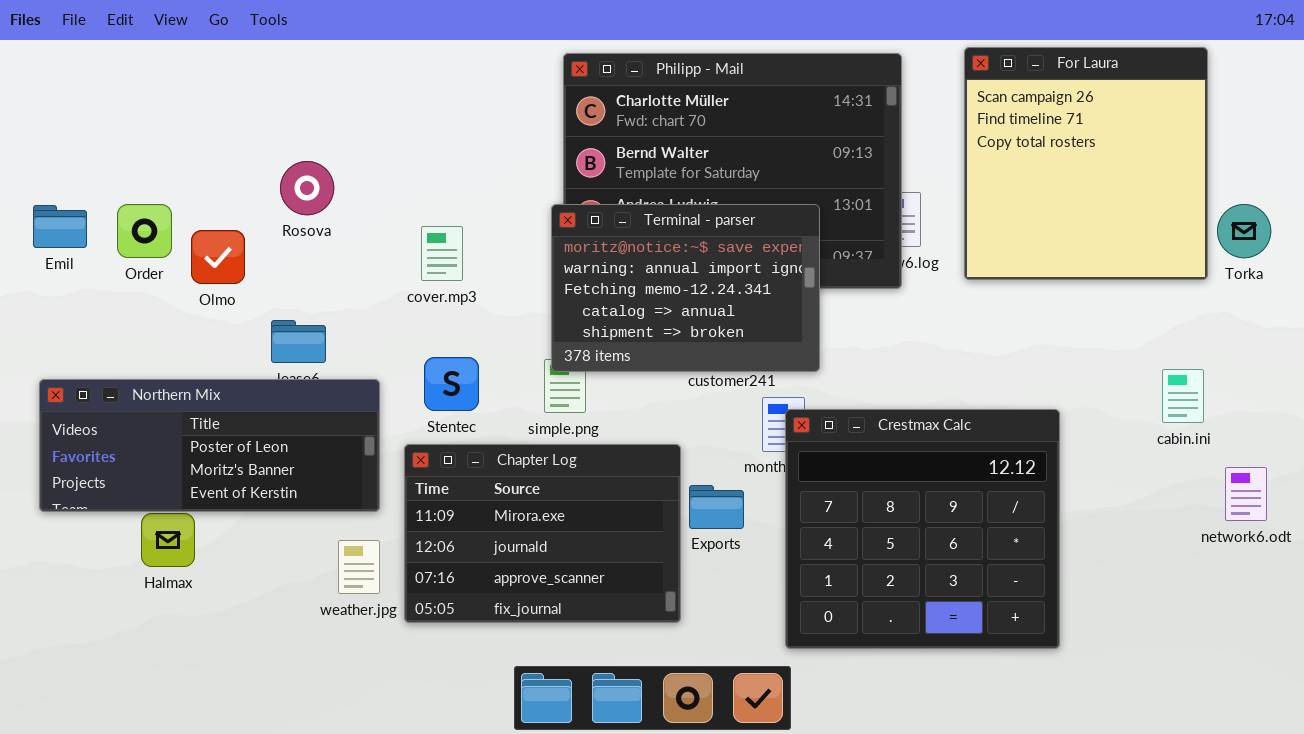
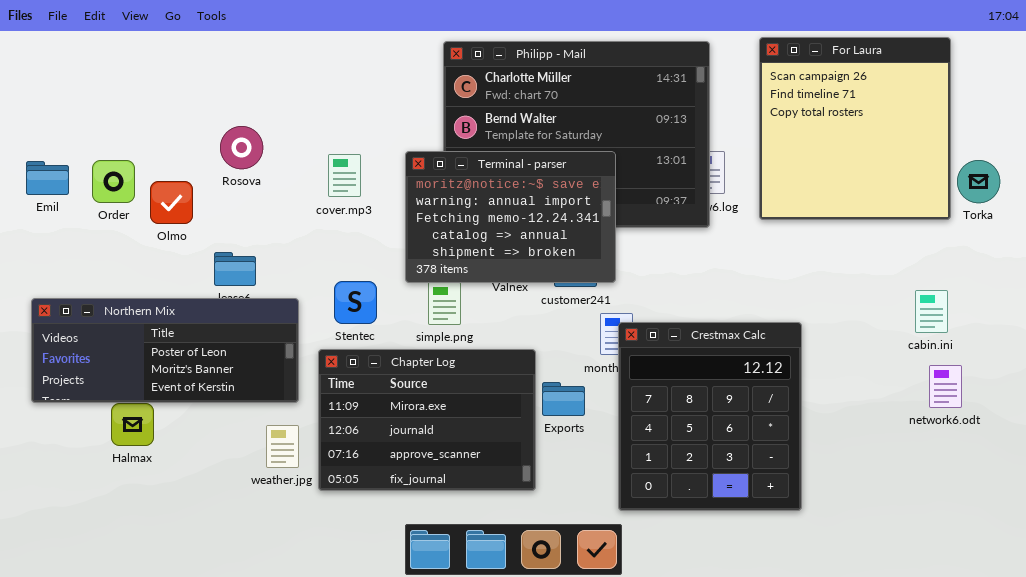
Terminal - parser: [551,204,820,372] -> [405,151,616,283], moved
cover.mp3: [421,226,463,281] -> [328,154,361,197], moved
Crestmax Calc: [785,409,1060,649] -> [618,322,802,511], resized
network6.odt: [1225,467,1267,521] -> [929,365,962,408], moved

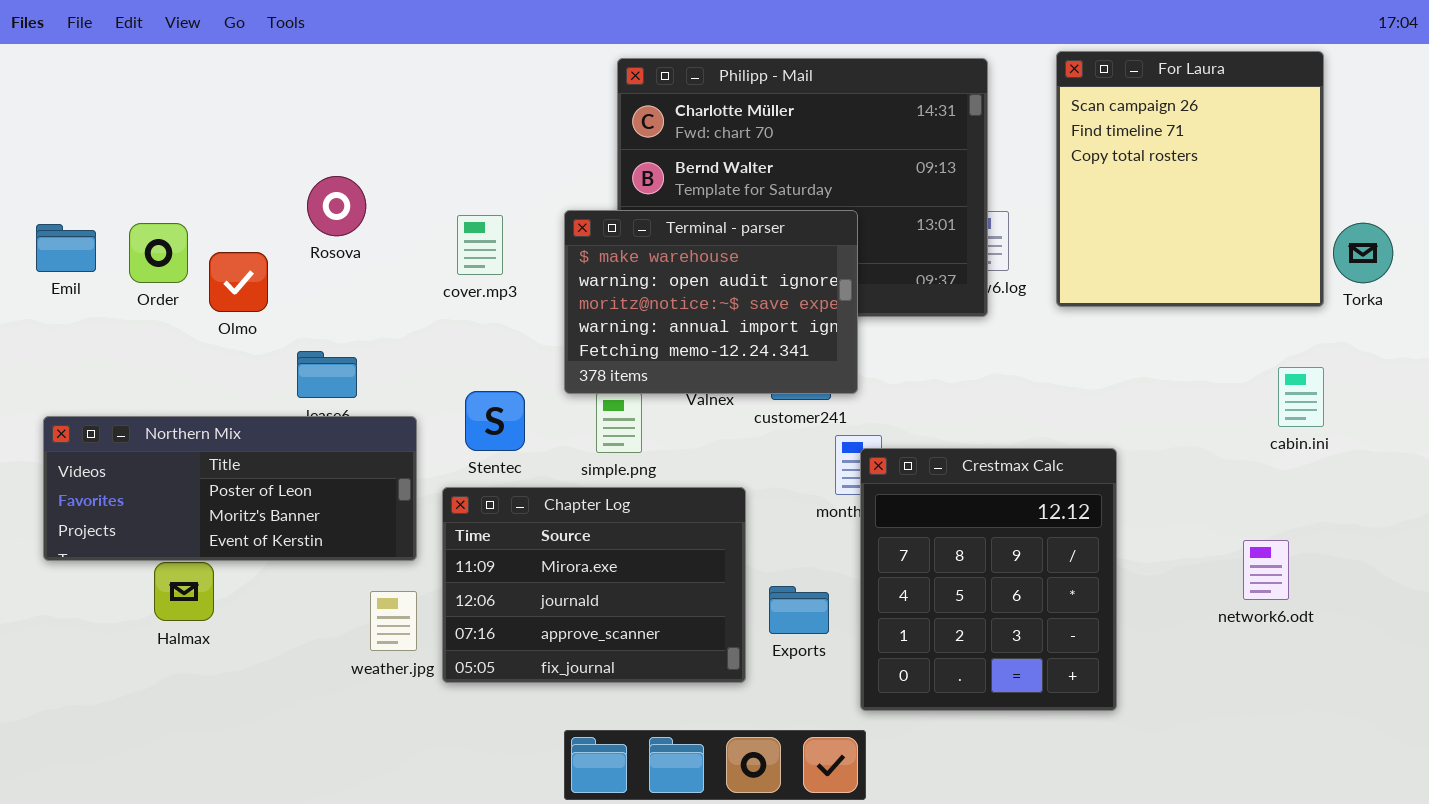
Terminal - parser: [405,151,616,283] -> [564,210,858,394], scrolled up 2 rows
cabin.ini: [915,290,948,333] -> [1278,367,1324,427], moved
network6.odt: [929,365,962,408] -> [1243,540,1289,600], moved
Exports: [542,382,585,416] -> [769,586,829,634], moved

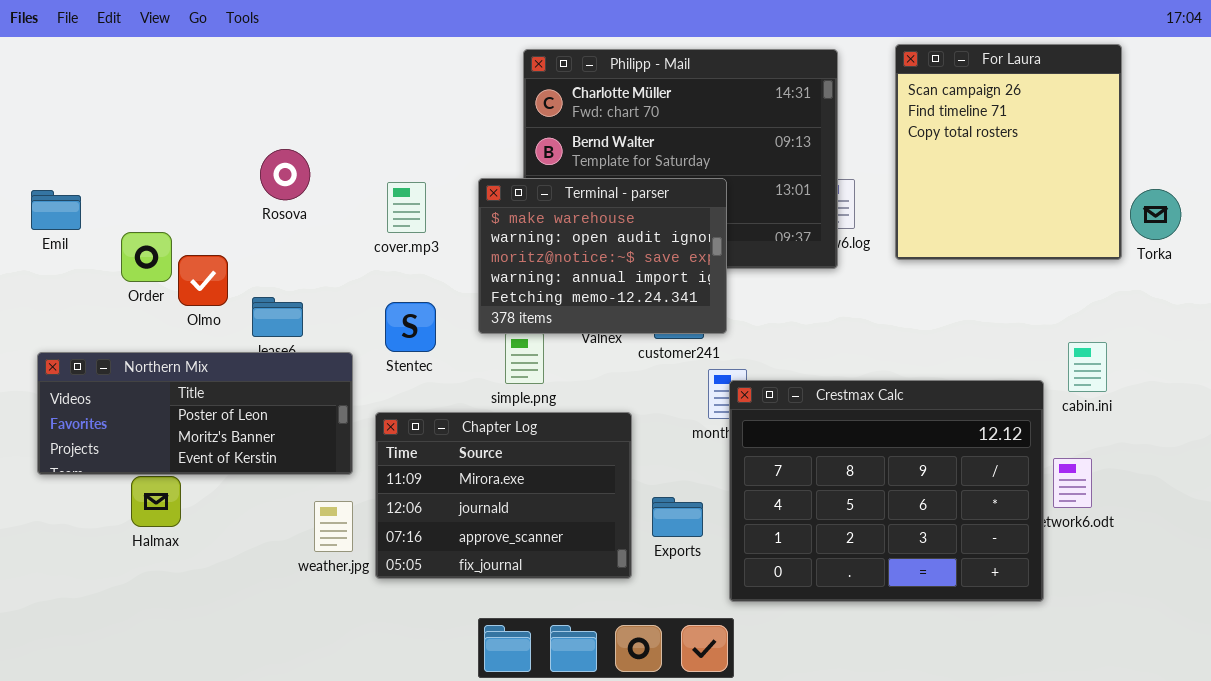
Order: [129,223,188,283] -> [121,232,172,282], moved
Olmo: [209,252,268,312] -> [178,255,228,306], moved
cabin.ini: [1278,367,1324,427] -> [1068,342,1107,392], moved
Stentec: [465,391,525,451] -> [385,302,436,352], moved
Crestmax Calc: [860,448,1117,711] -> [729,380,1044,602], resized

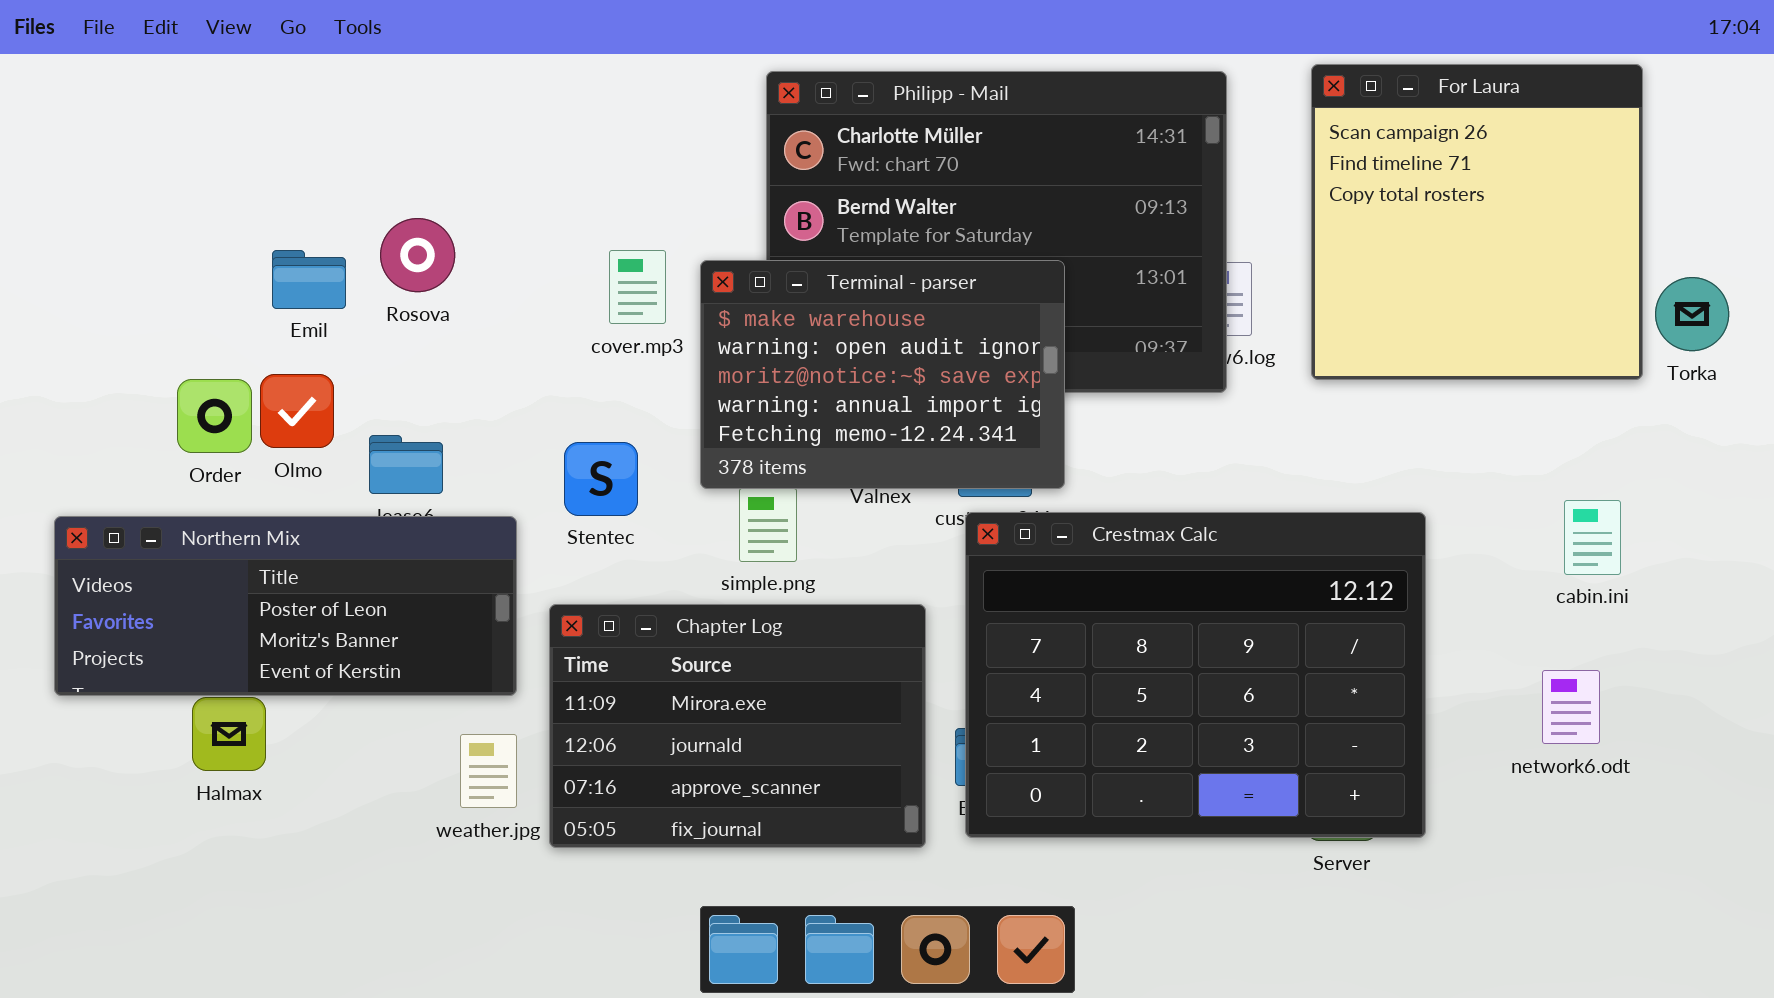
cover.mp3: [387,182,426,233] -> [609,250,666,324], moved
Emil: [31,190,81,230] -> [272,250,346,309], moved
Order: [121,232,172,282] -> [177,379,252,453], moved
Crestmax Calc: [729,380,1044,602] -> [965,512,1426,838], moved

